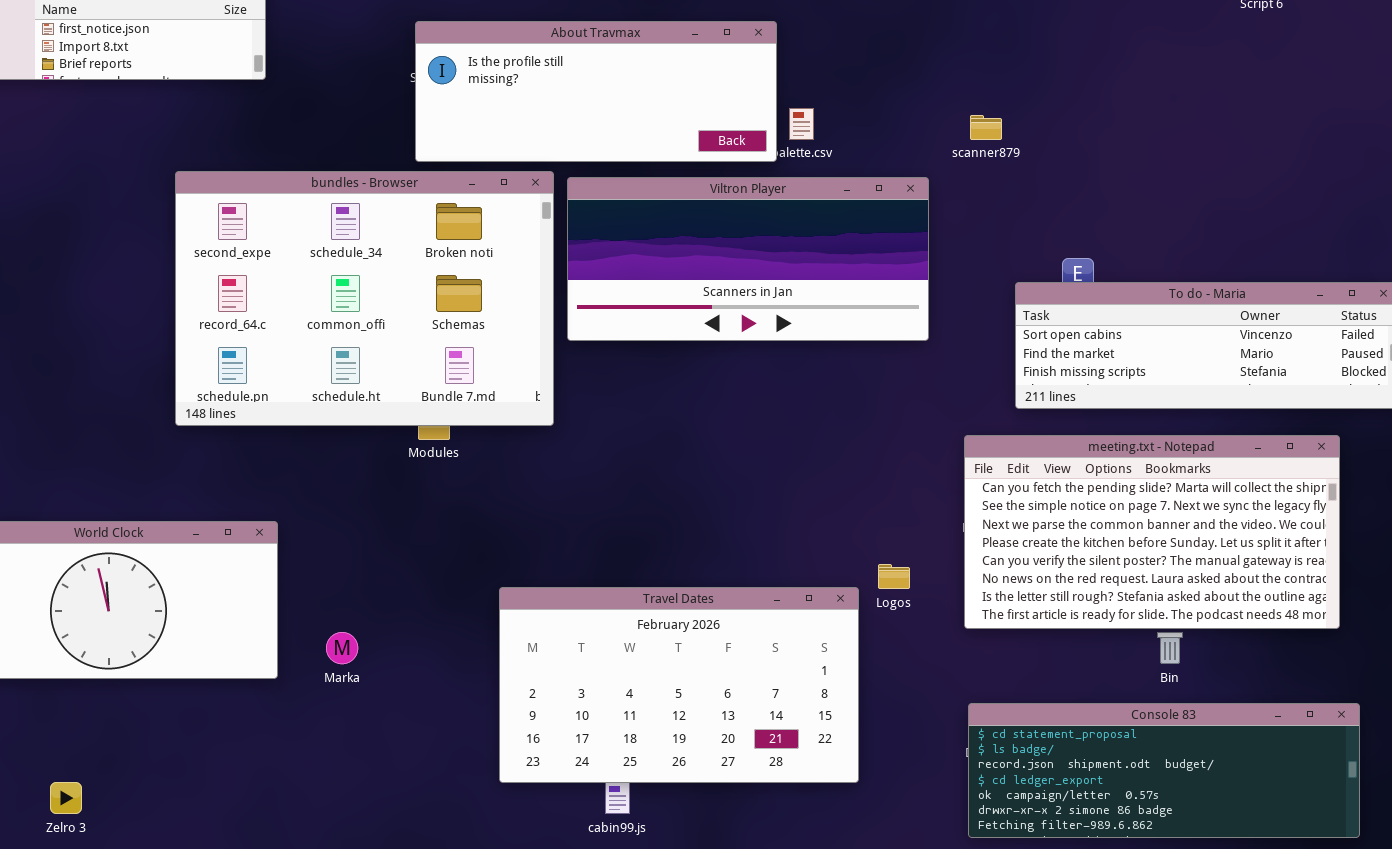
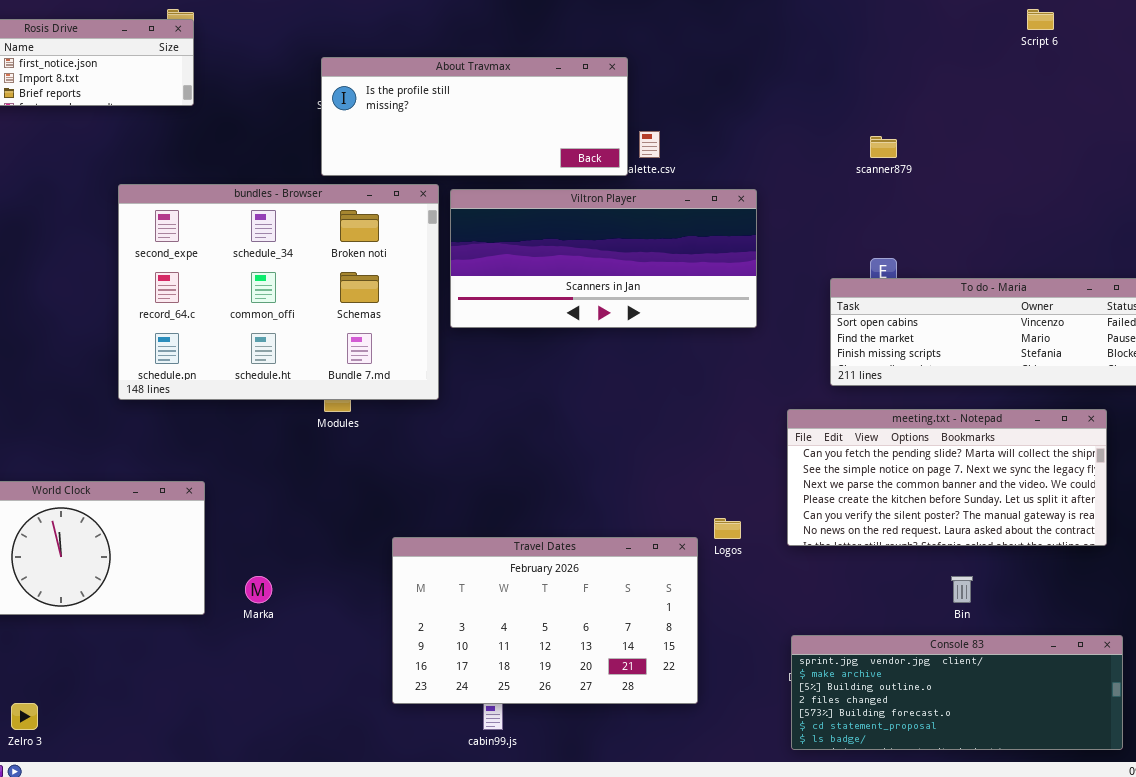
scanner879: [970,115,1002,140] -> [870,136,897,158], moved
meeting.txt - Notepad: [964,435,1340,629] -> [787,409,1107,546], resized
Console 83: [968,703,1360,838] -> [791,635,1123,750], scrolled up 5 rows

